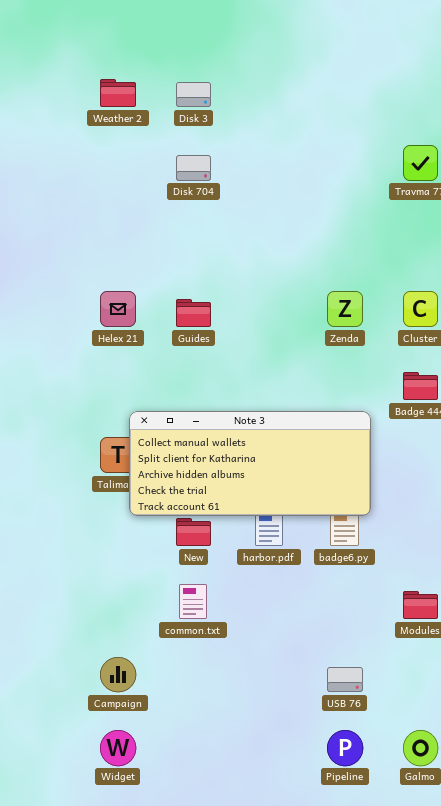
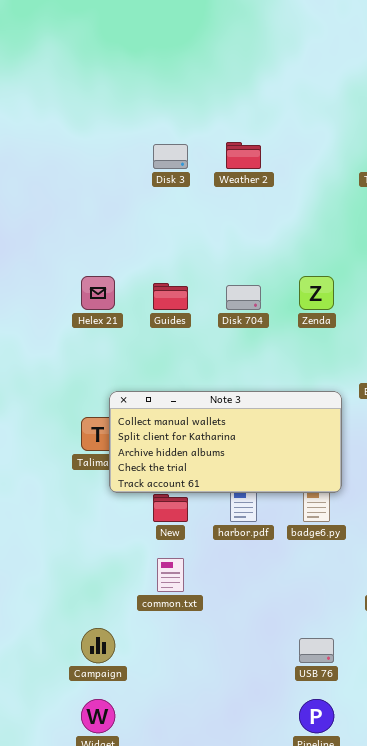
Weather 2: [100,79,136,107] -> [226,142,261,169], moved
Disk 3: [176,82,211,107] -> [153,144,188,169], moved
Disk 704: [176,155,211,181] -> [226,285,261,310], moved

